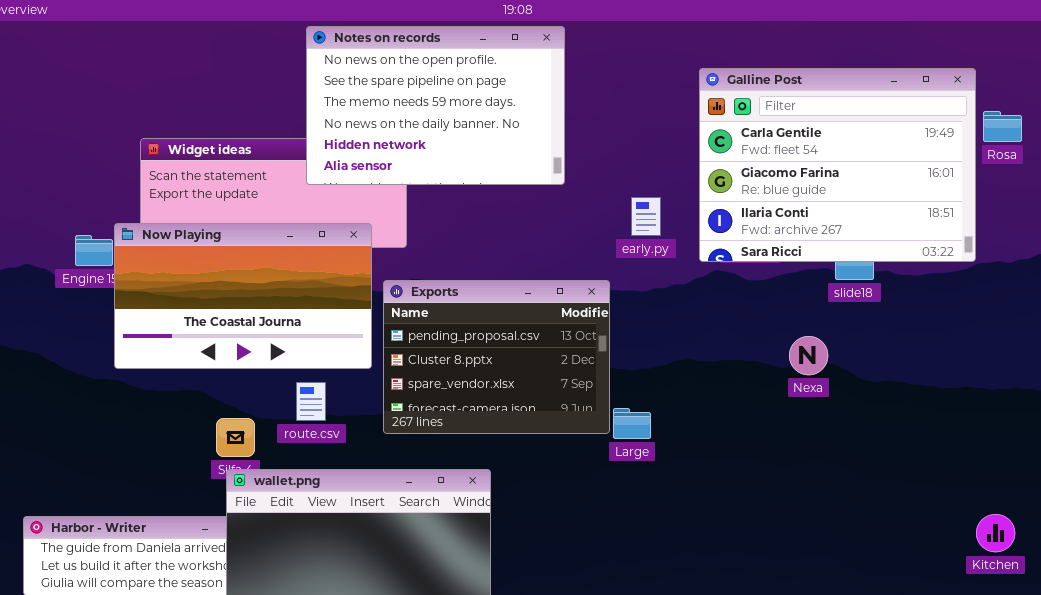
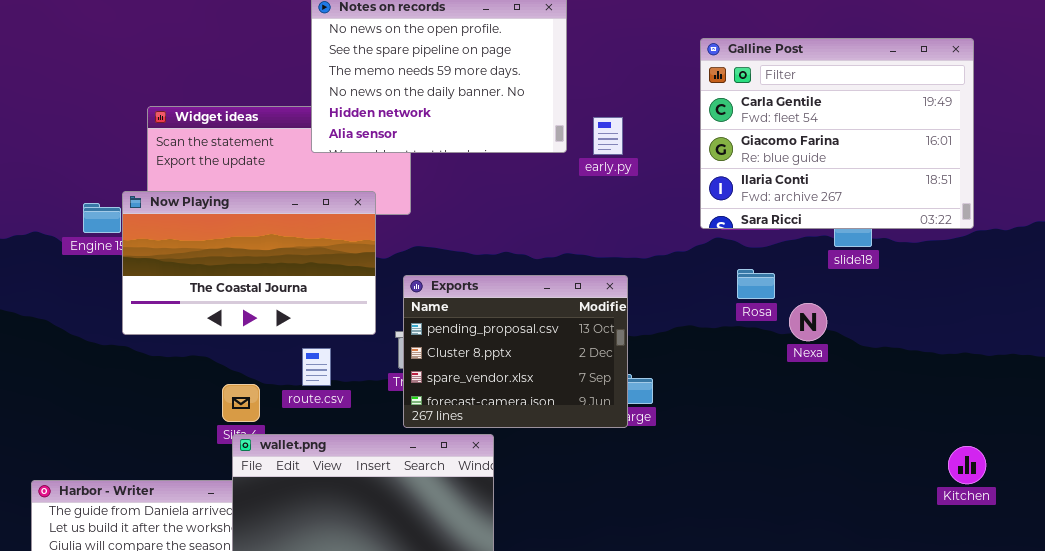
Rosa: [983,111,1022,142] -> [737,269,775,299], moved
early.py: [631,197,661,236] -> [593,117,623,155], moved
Exports: [383,280,610,434] -> [403,275,628,428], moved
Kitchen: [976,514,1015,552] -> [948,446,986,484], moved

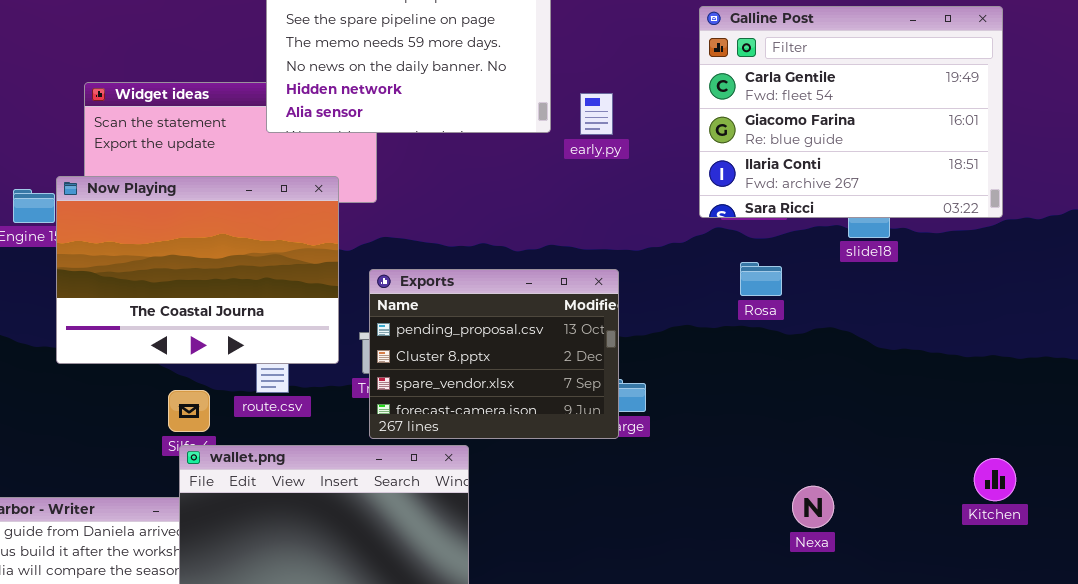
Now Playing: [122,191,376,335] -> [56,176,339,364], resized
Nexa: [789,303,827,341] -> [792,486,834,528], moved

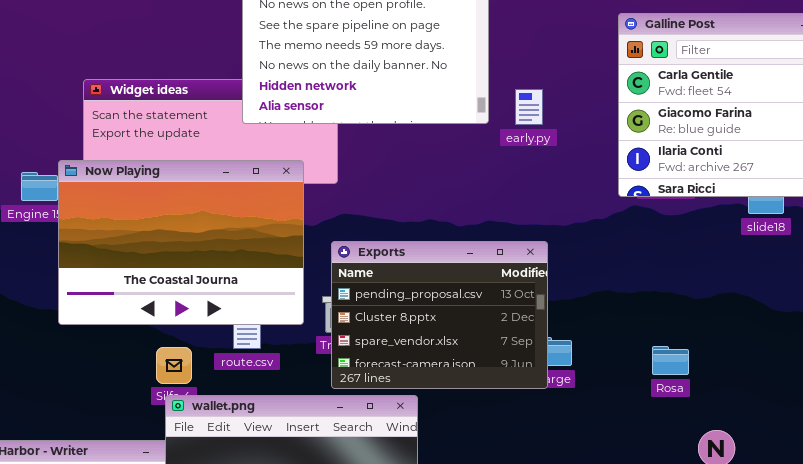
Rosa: [740,262,782,296] -> [652,346,689,375], moved

